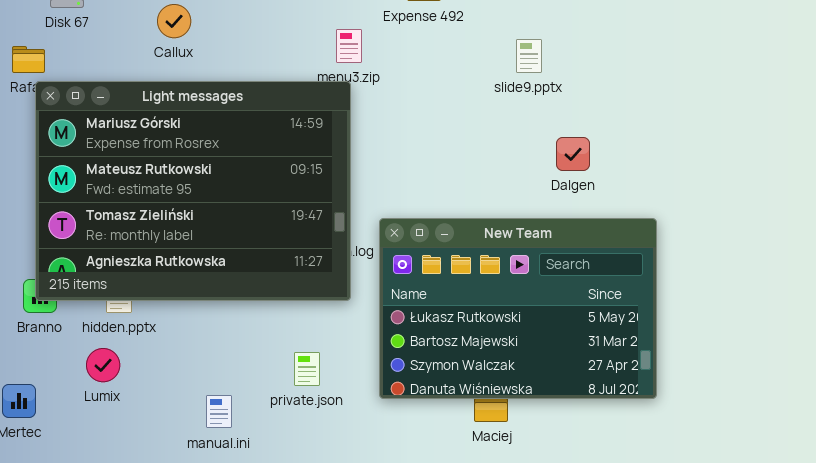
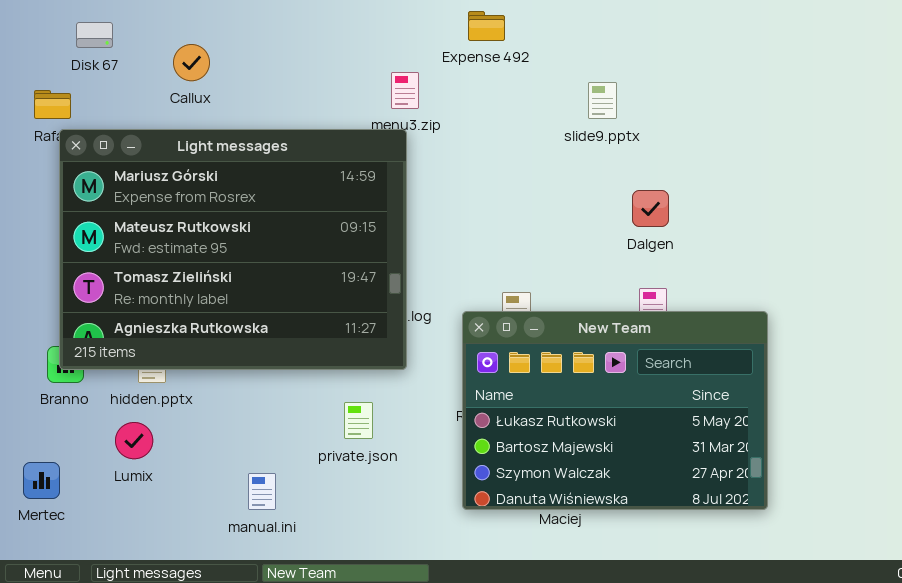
Callux: [157,4,191,38] -> [173,44,210,81], moved
New Team: [379,218,657,399] -> [462,311,768,510], moved
private.json: [294,352,320,386] -> [344,402,373,439], moved

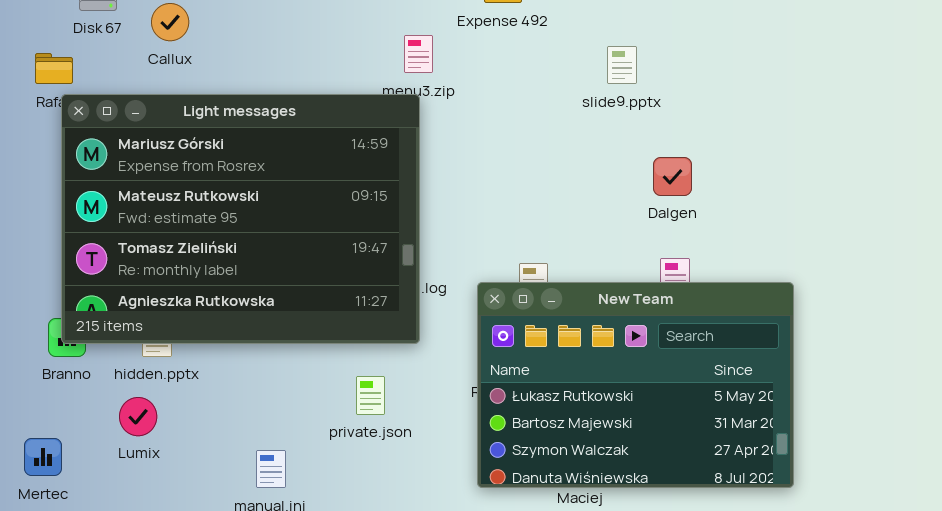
Callux: [173,44,210,81] -> [151,3,189,41], moved

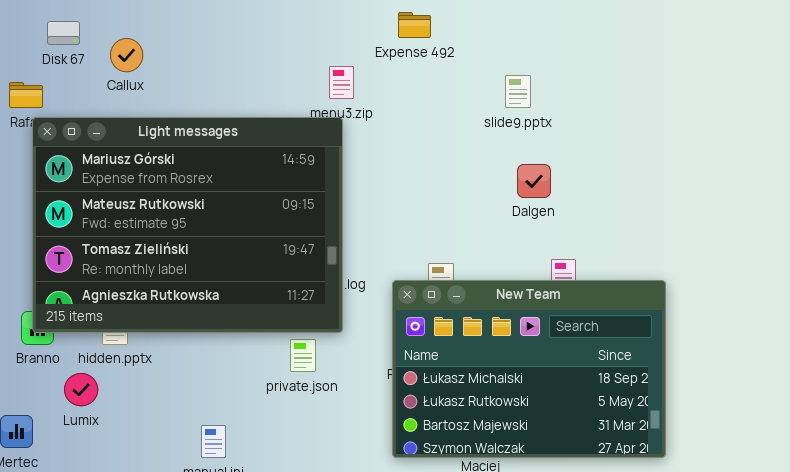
Dalgen: [653,157,692,196] -> [517,164,551,198], moved
New Team: [477,282,794,488] -> [392,280,666,458], scrolled up 1 row
private.json: [356,376,385,415] -> [290,339,316,372], moved
Lumix: [119,397,157,436] -> [64,373,98,406], moved

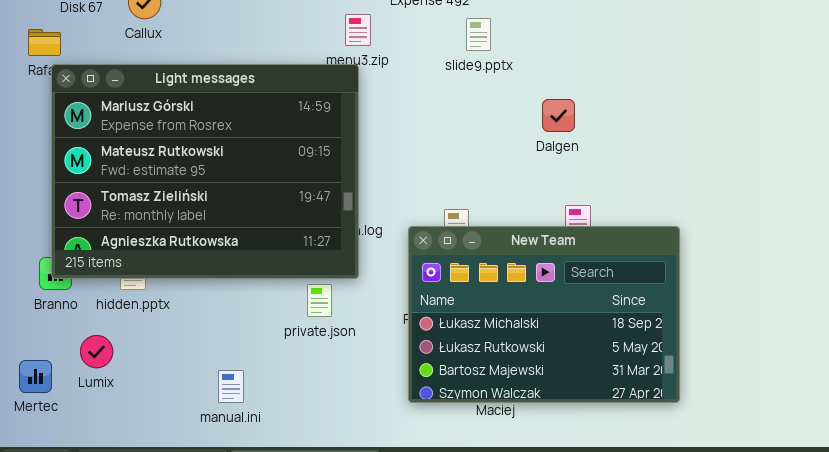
slide9.pptx: [505,75,531,108] -> [466,18,491,51], moved
Dalgen: [517,164,551,198] -> [542,99,575,132], moved
Lumix: [64,373,98,406] -> [80,335,113,368], moved

